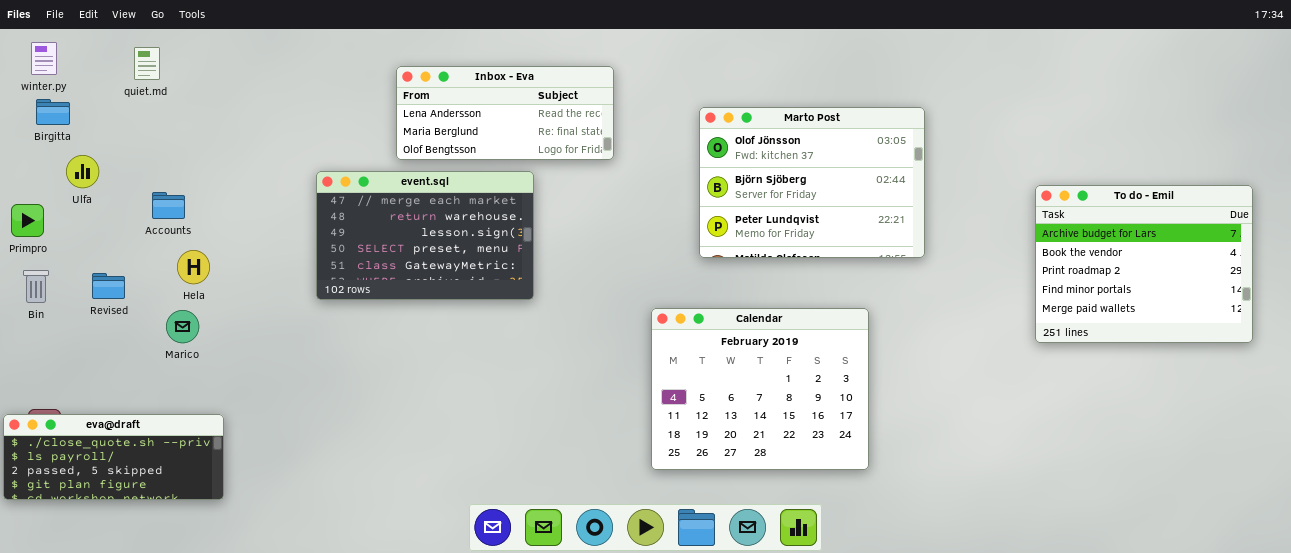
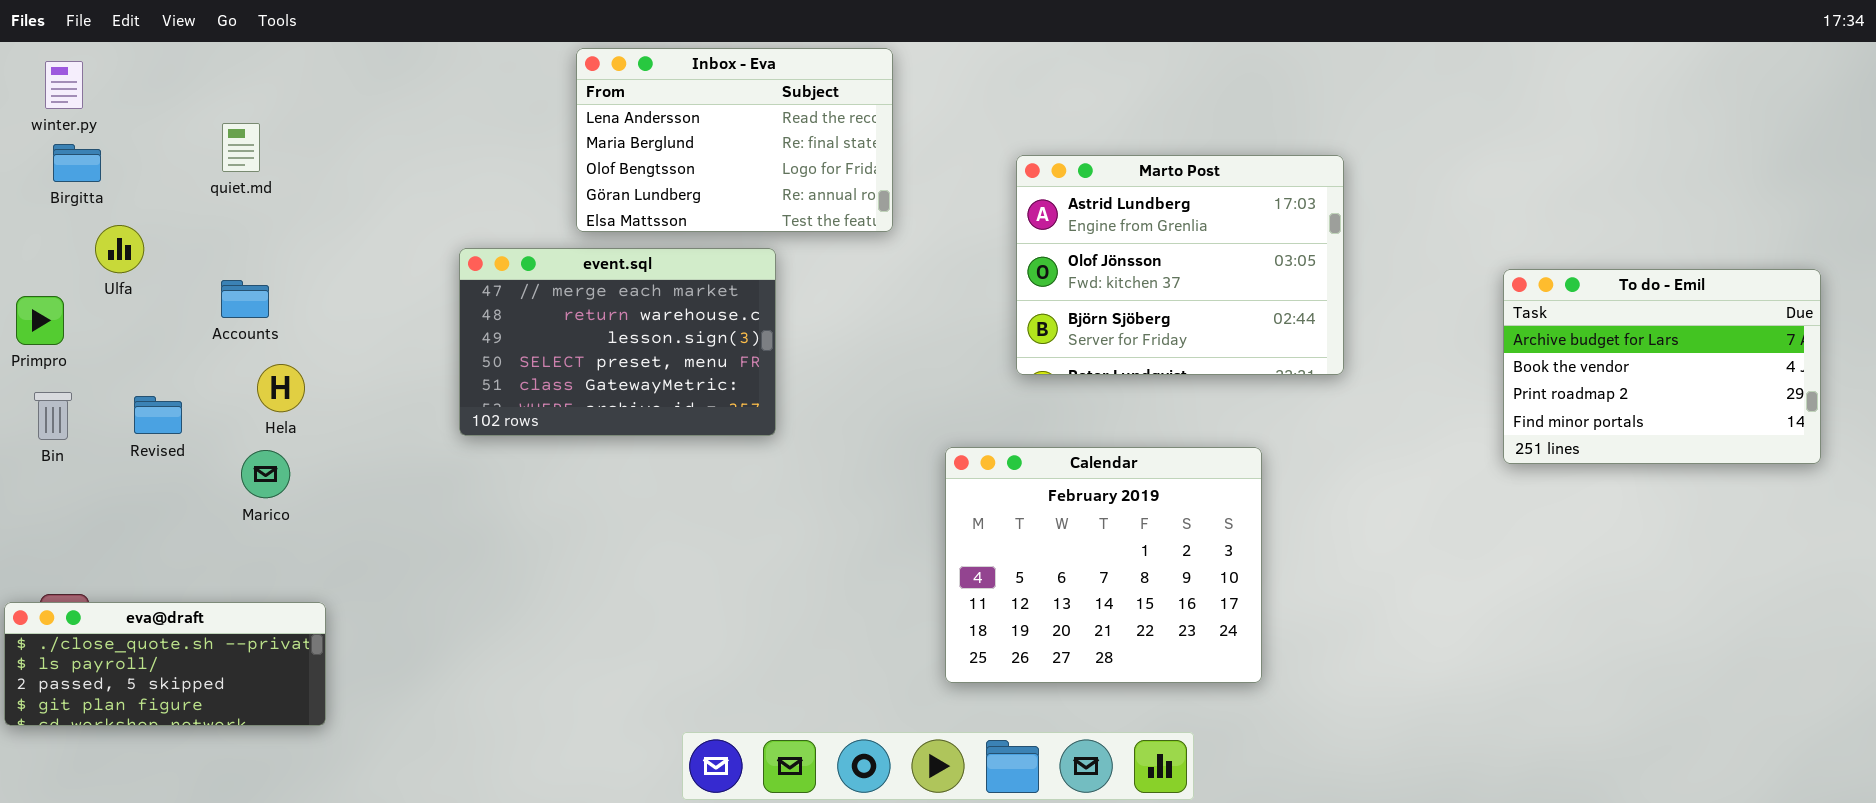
quiet.md: [134,47,160,80] -> [222,123,260,172], moved
Inbox - Eva: [396,66,614,160] -> [576,48,893,232], resized
Marto Post: [699,107,925,258] -> [1016,155,1344,375], scrolled up 1 row
To do - Emil: [1035,185,1253,343] -> [1503,269,1821,464], resized

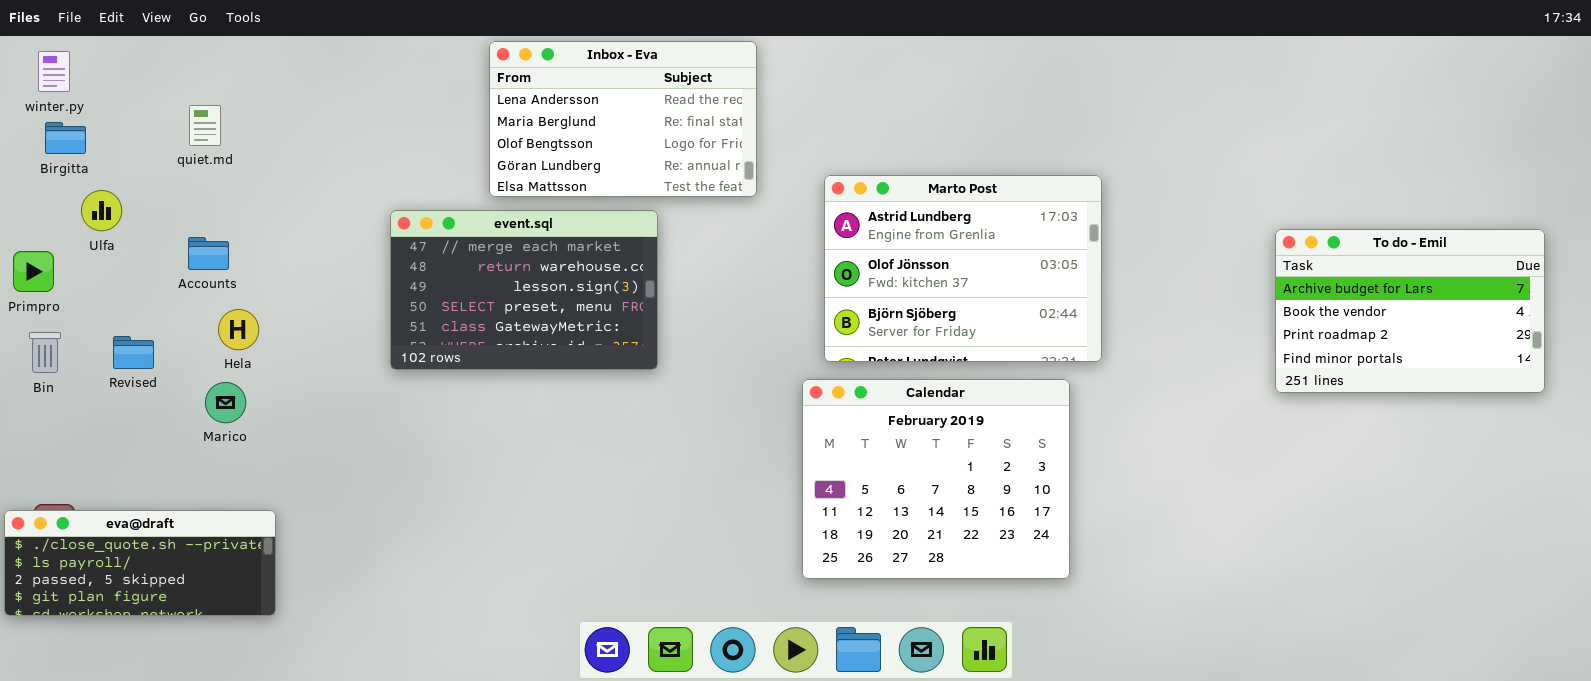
Marto Post: [1016,155,1344,375] -> [824,175,1102,362], moved

